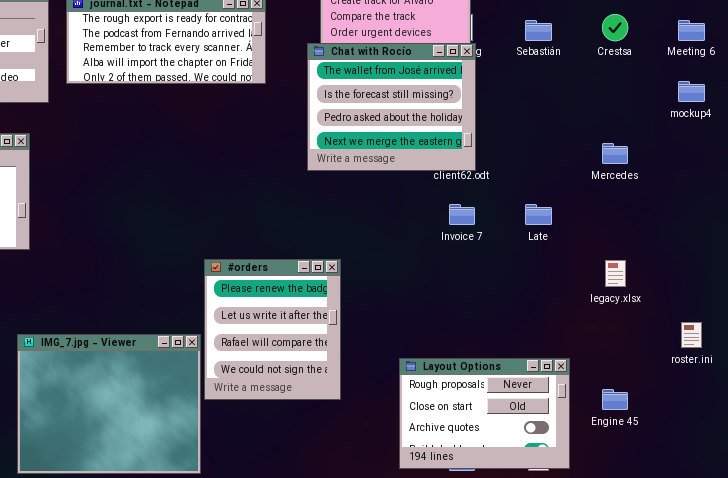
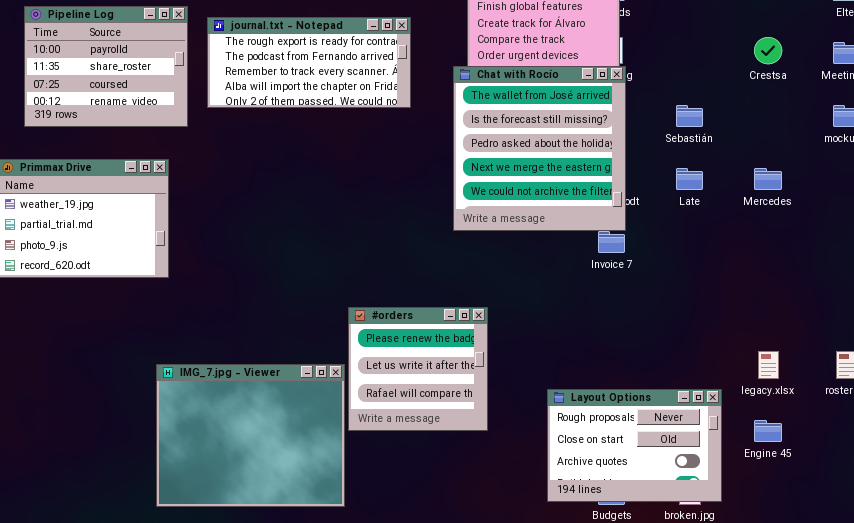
Sebastián: [525,20,552,41] -> [676,105,703,127], moved
Chat with Rocío: [307,43,476,171] -> [453,66,626,231], resized
Late: [525,204,552,225] -> [676,168,703,190], moved
#orders: [204,259,341,400] -> [348,307,488,431], resized
legacy.xlsx: [605,260,626,287] -> [758,351,779,379], moved

